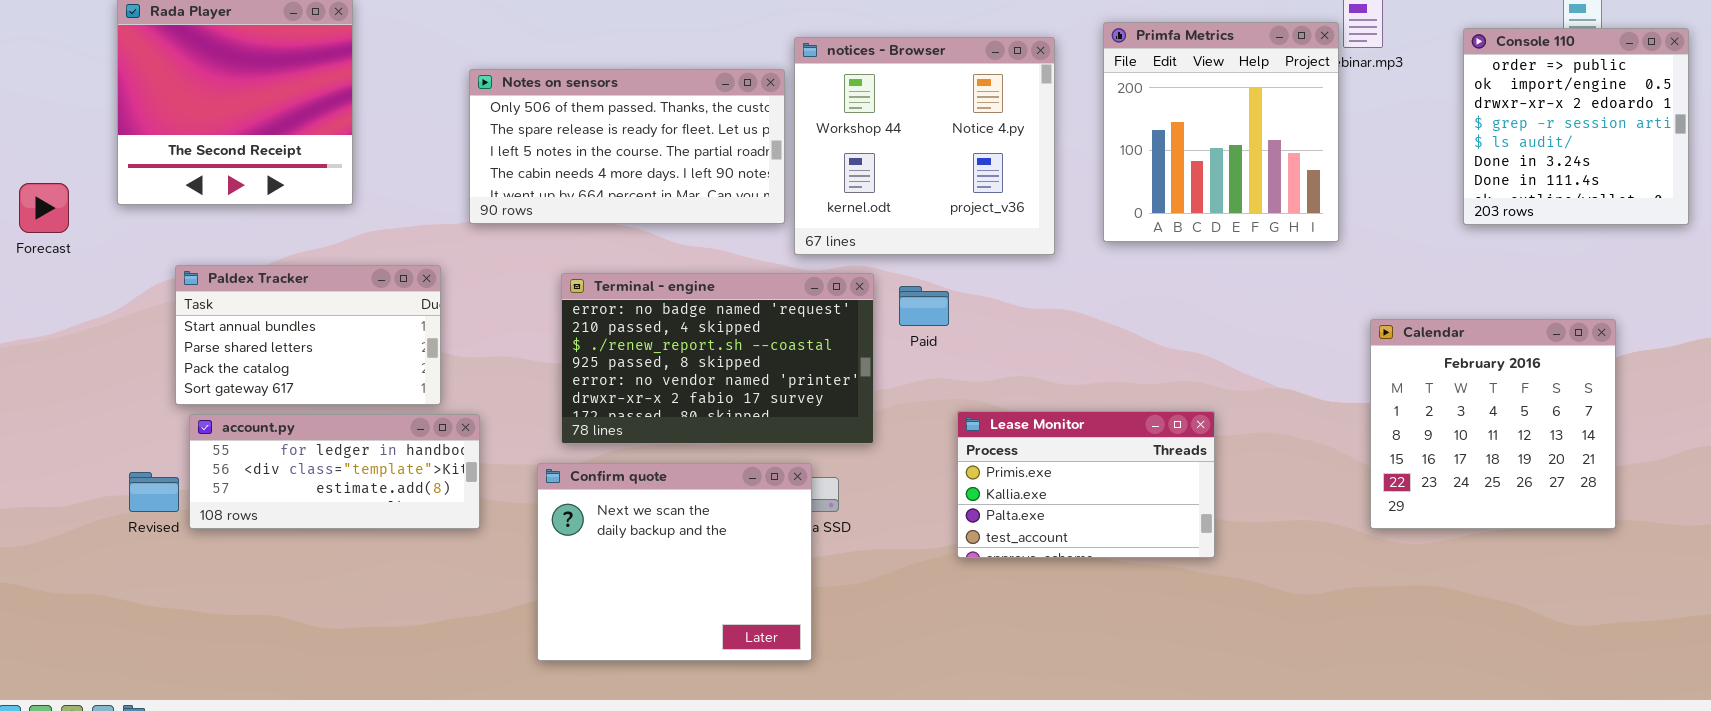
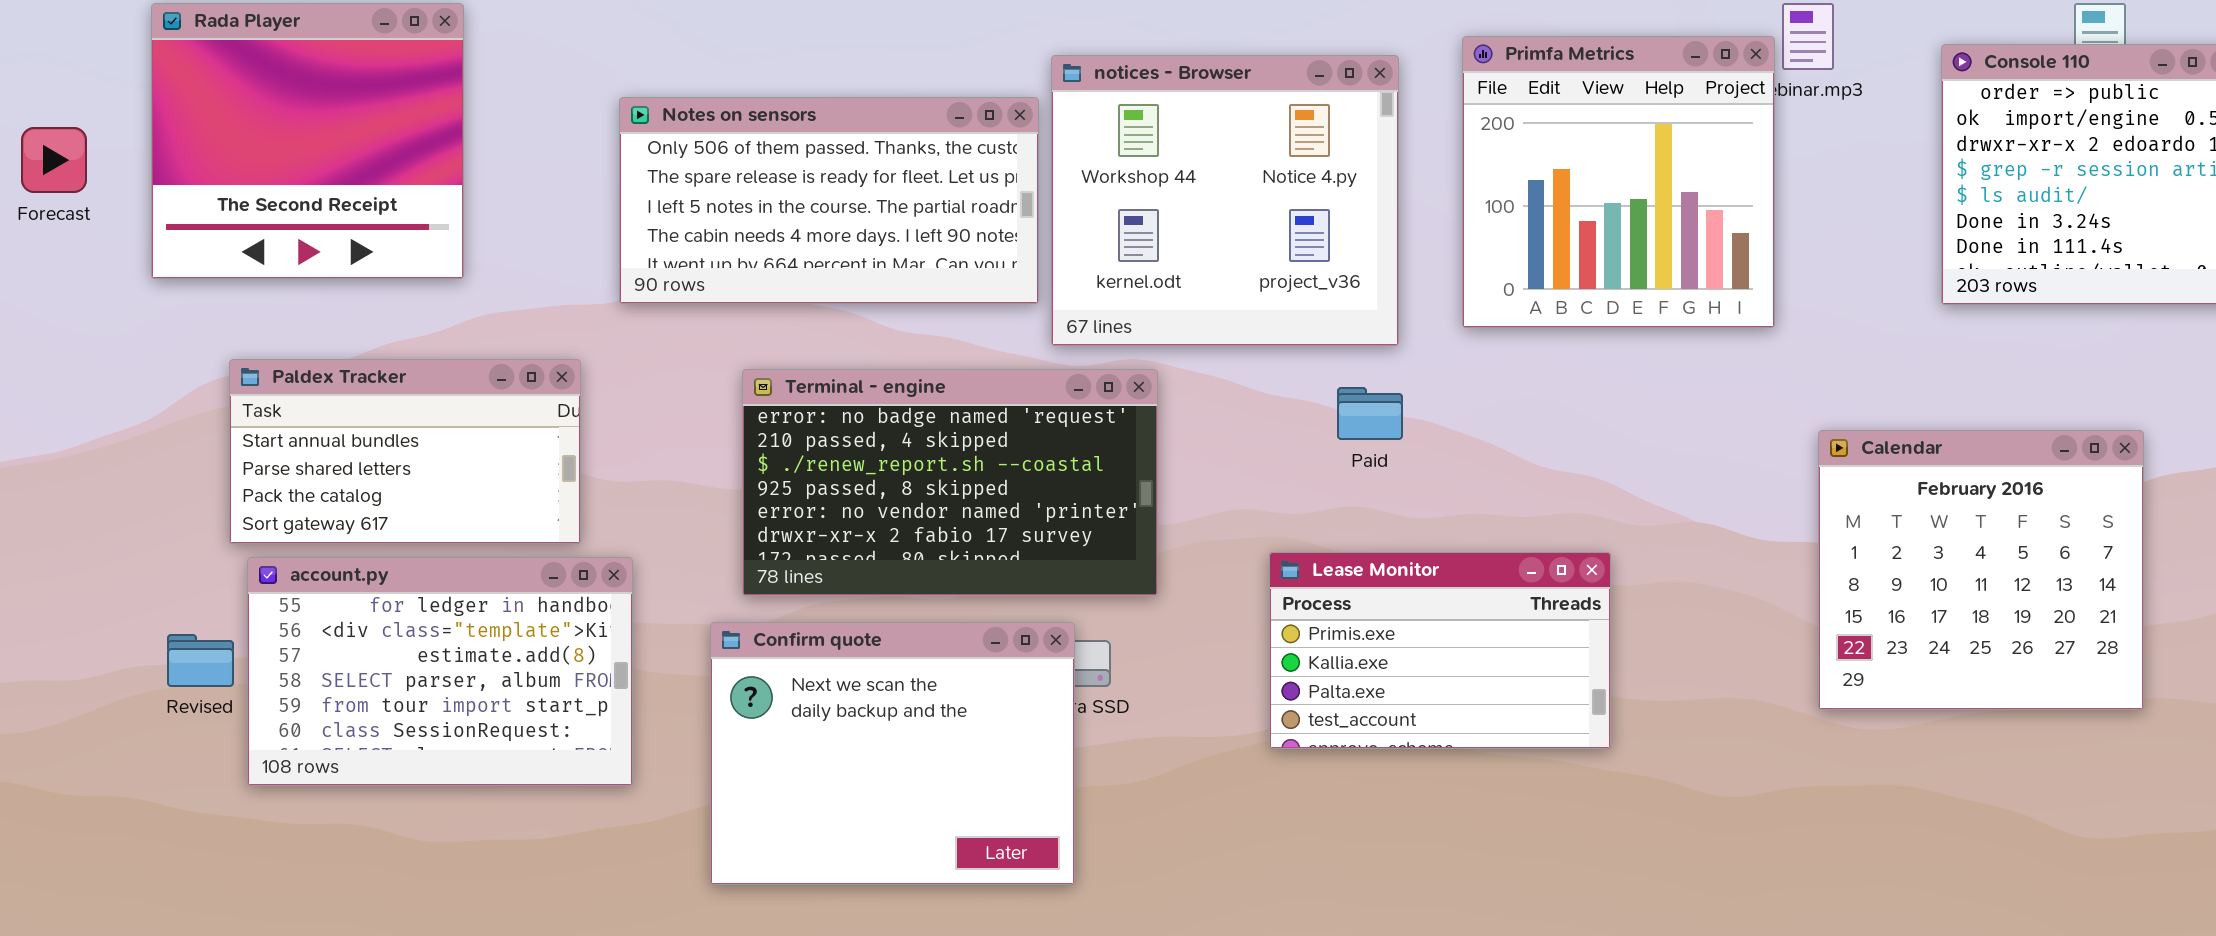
Forecast: [19,183,69,233] -> [21,127,87,193], moved
Paid: [899,286,949,326] -> [1337,387,1403,440], moved
account.py: [189,414,480,529] -> [247,557,633,786], resized

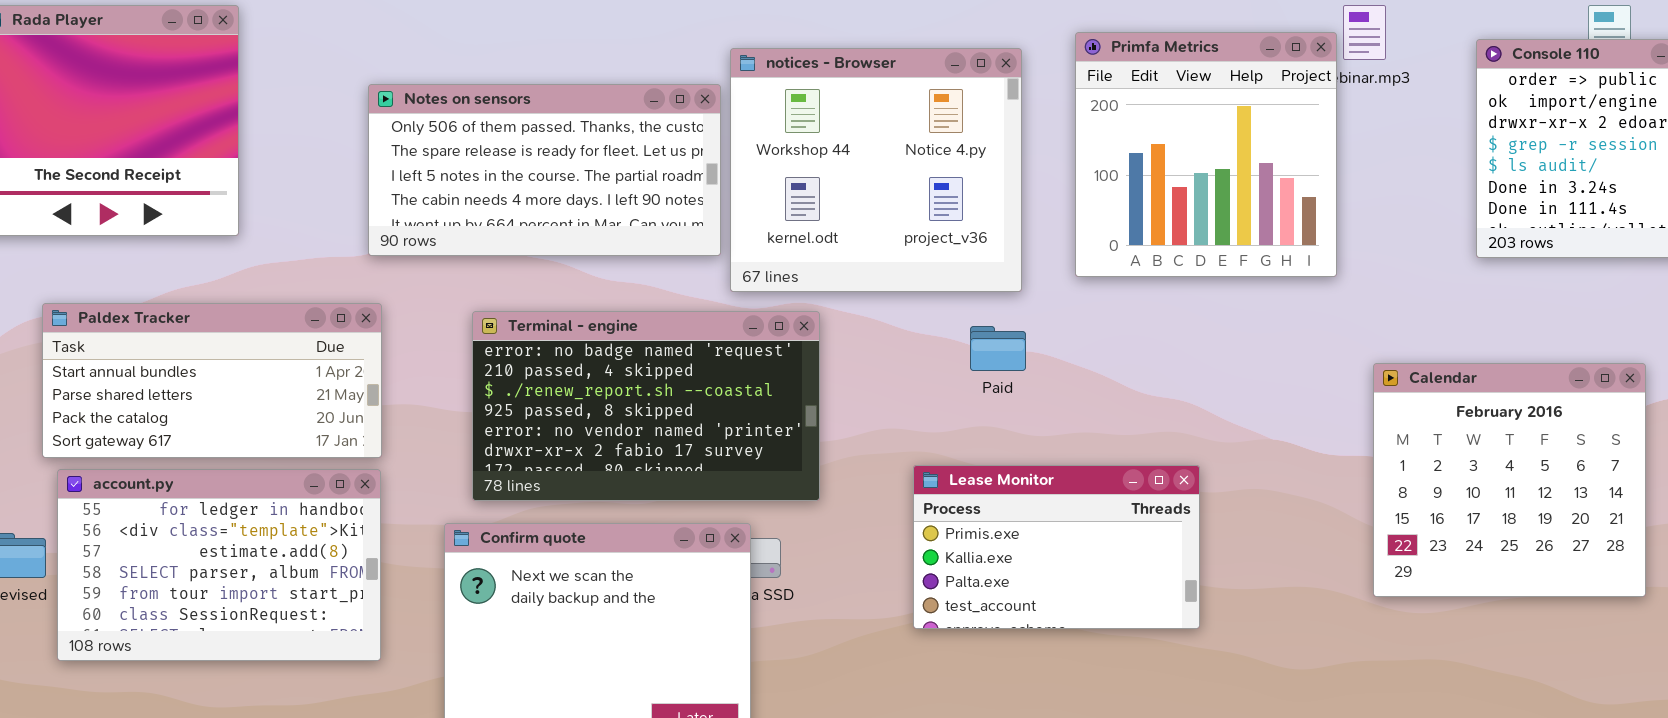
Paldex Tracker: [229,359,581,544] -> [42,303,382,458], resized

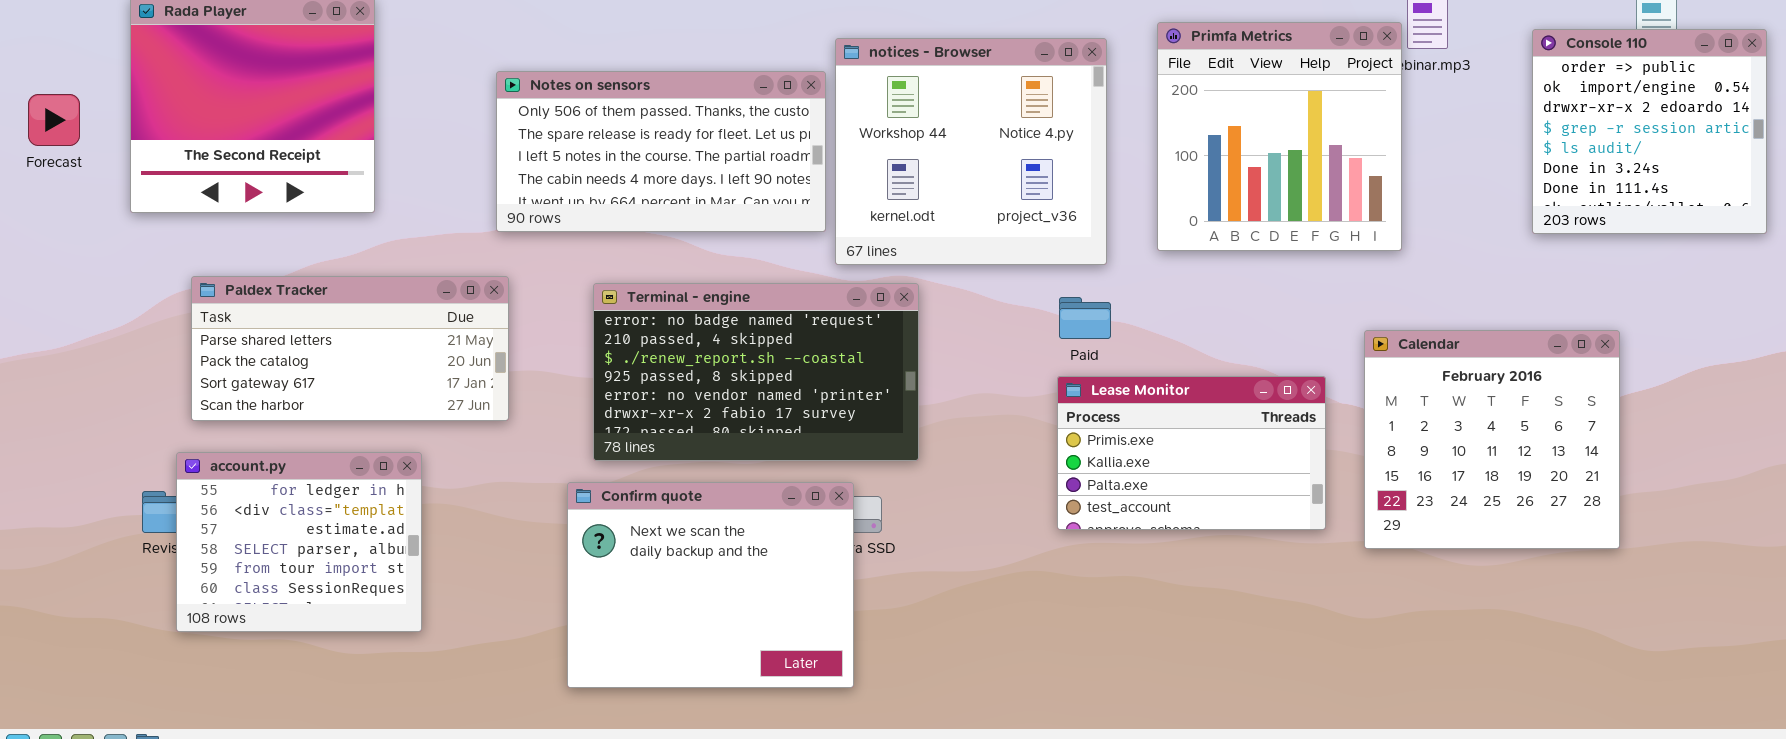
Paldex Tracker: [42,303,382,458] -> [191,276,509,421], scrolled down 1 row
Calendar: [1373,363,1646,597] -> [1364,330,1620,549], moved
Lease Monitor: [913,465,1200,629] -> [1057,376,1326,530], moved
account.py: [57,469,381,661] -> [176,452,422,632], moved, resized

